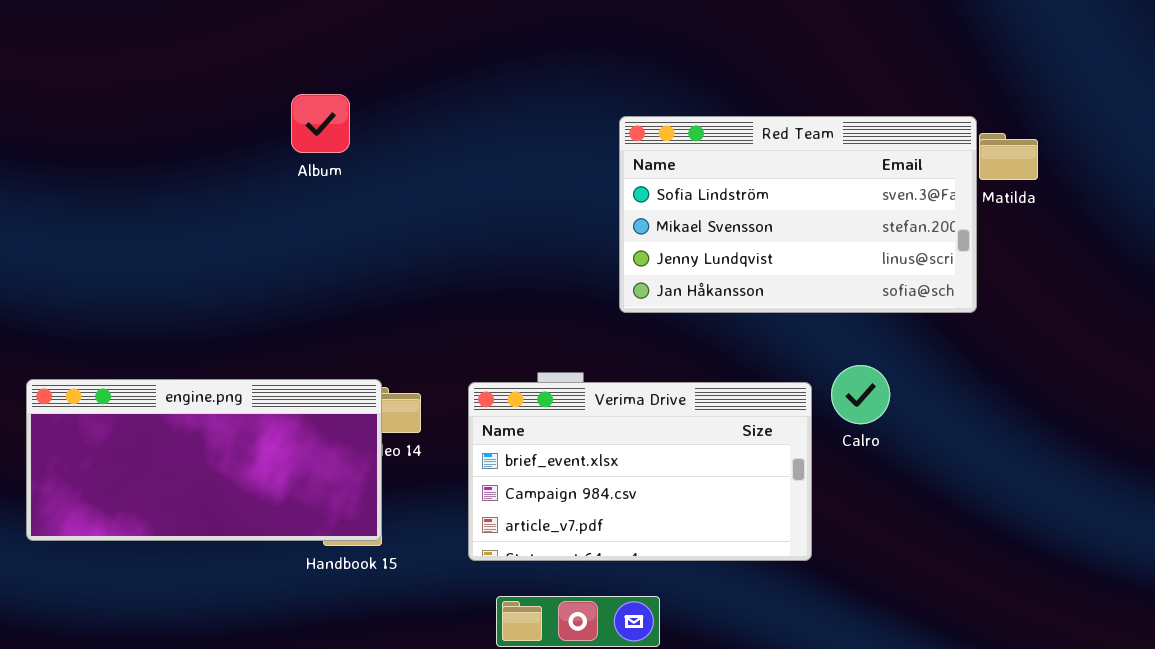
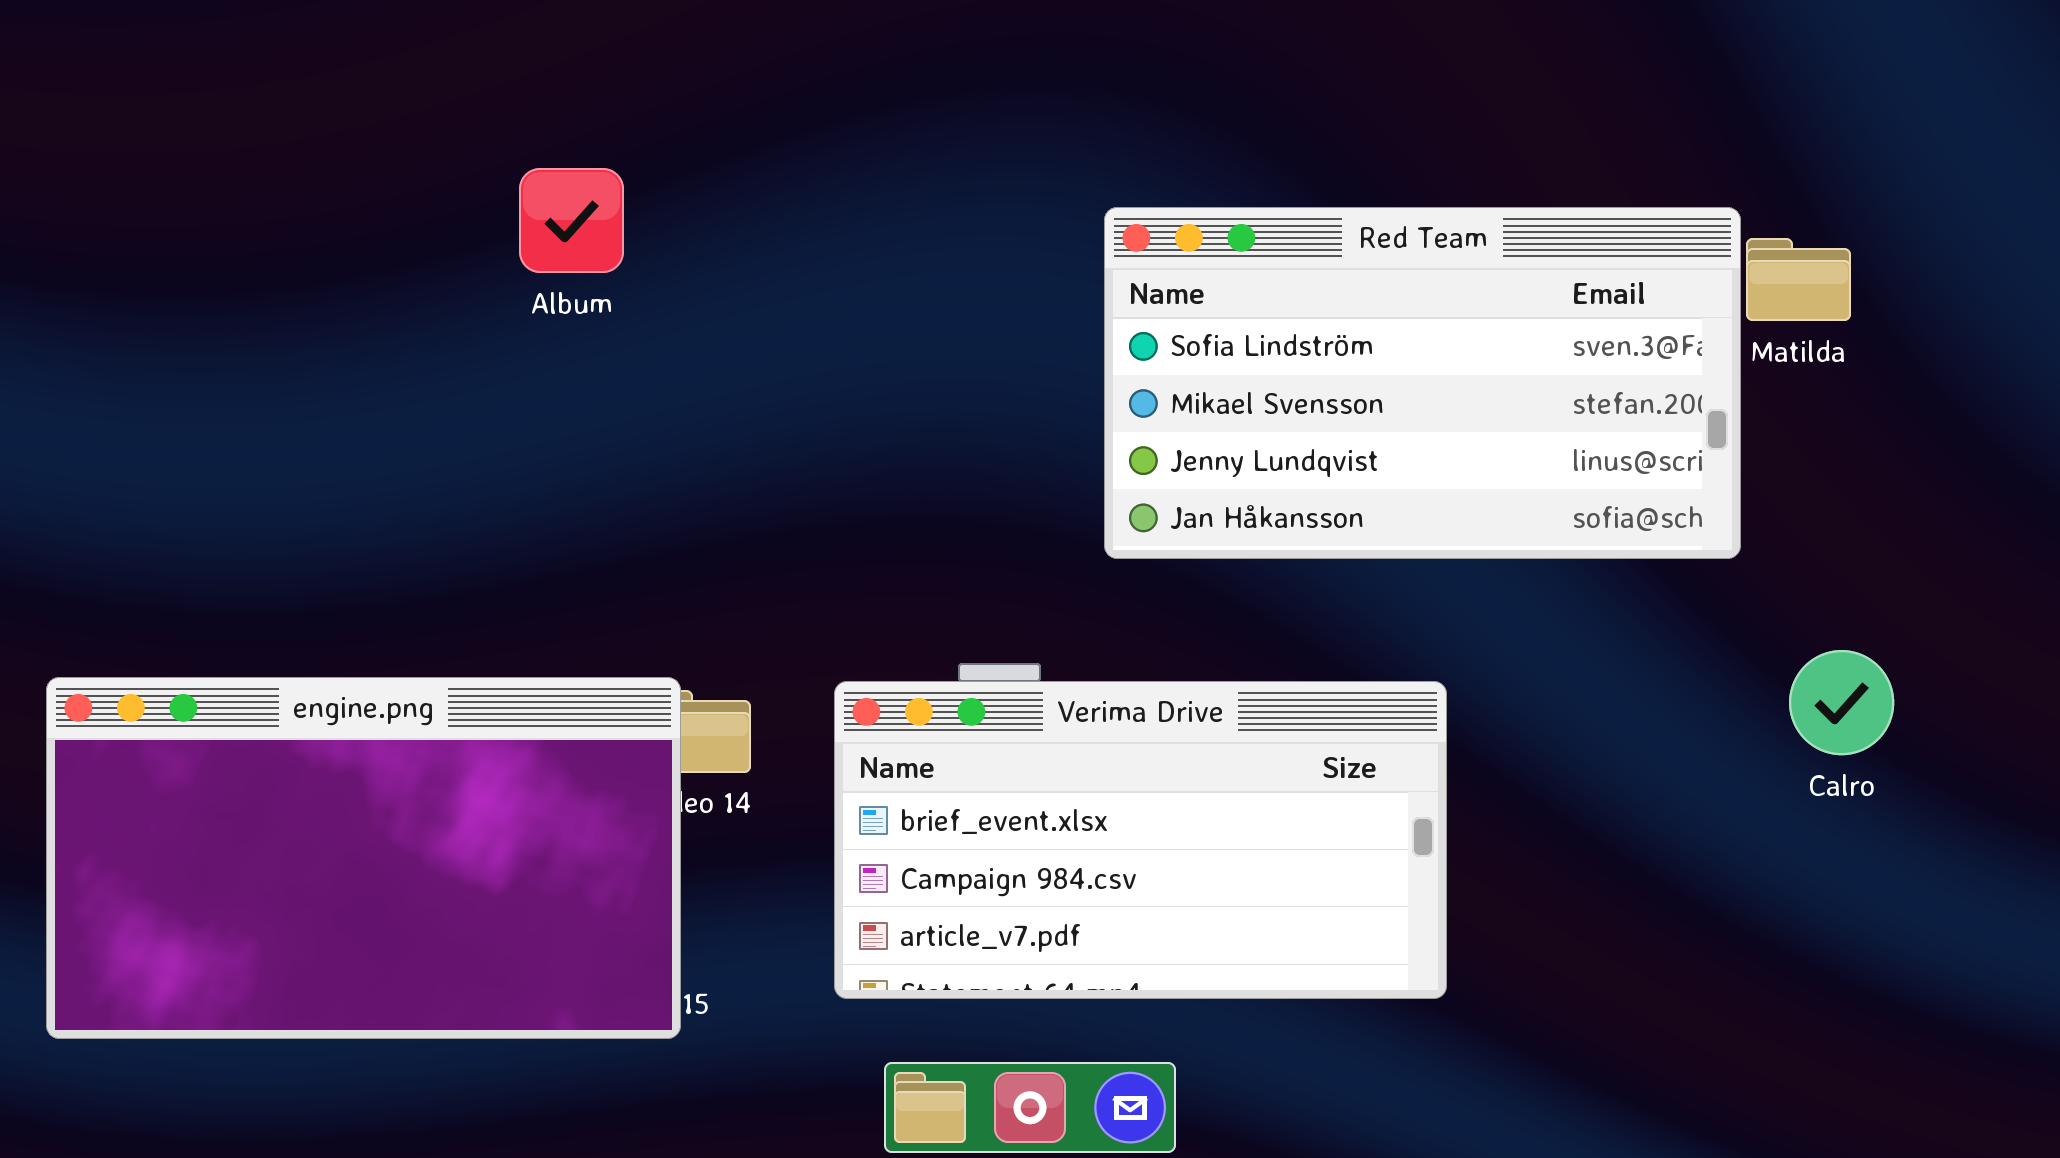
Calro: [831,365,890,424] -> [1789,650,1894,755], moved
engine.png: [26,379,382,541] -> [46,677,681,1039], resized

